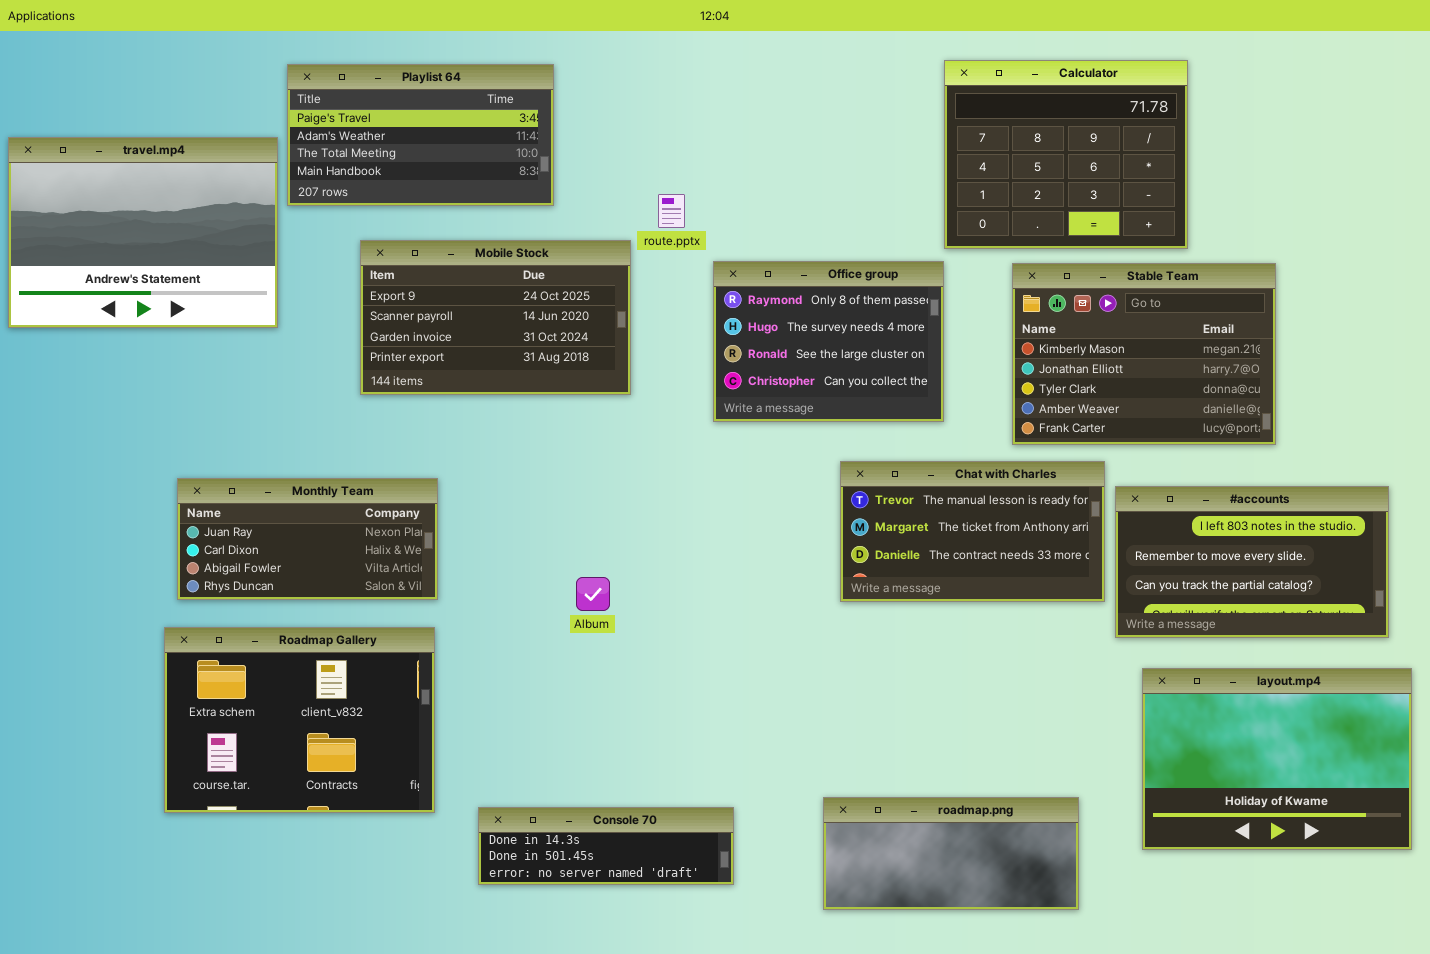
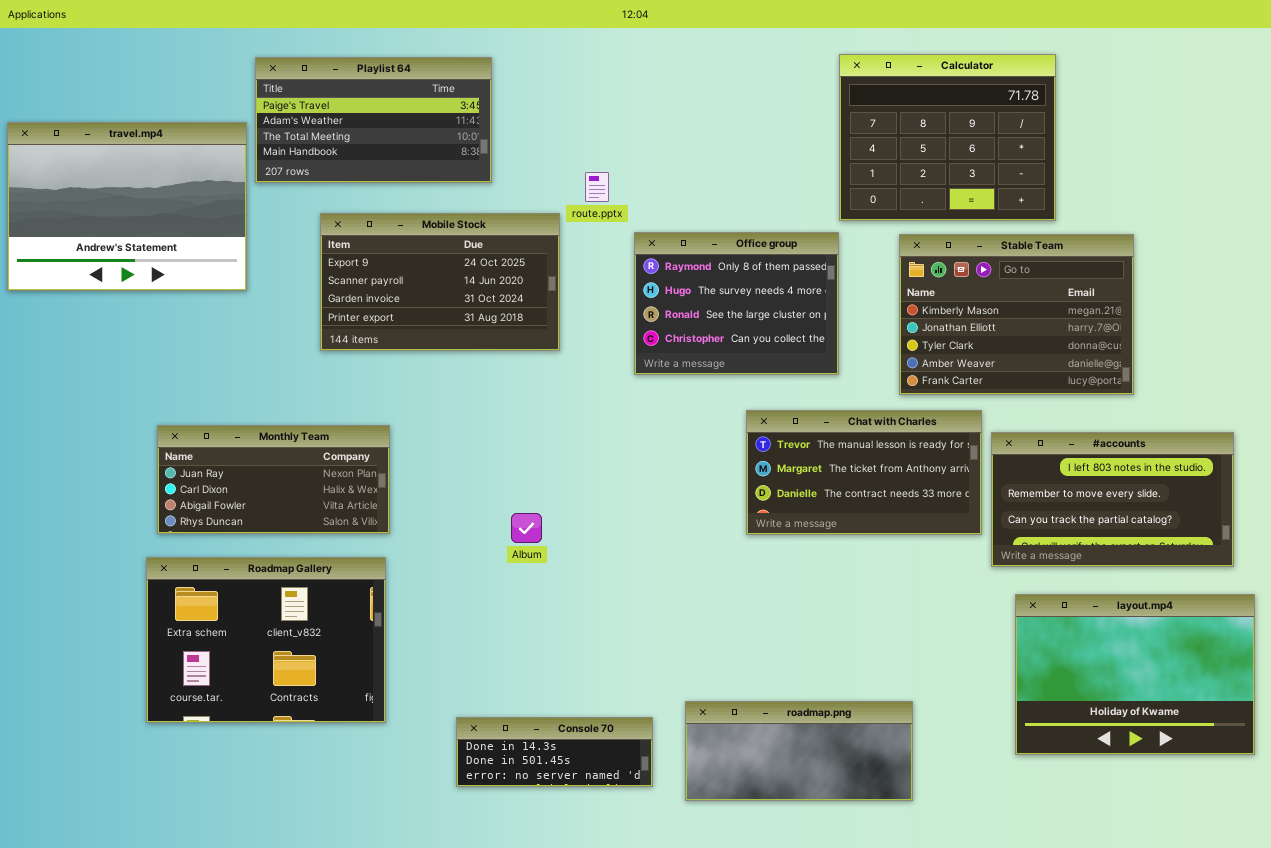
roadmap.png: [823,797,1079,910] -> [685,701,913,801], moved
Console 70: [478,807,734,885] -> [456,717,653,787], resized

